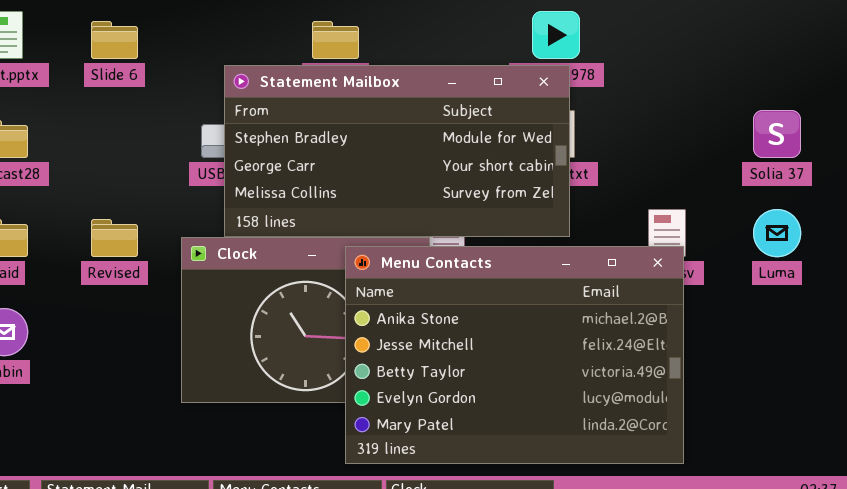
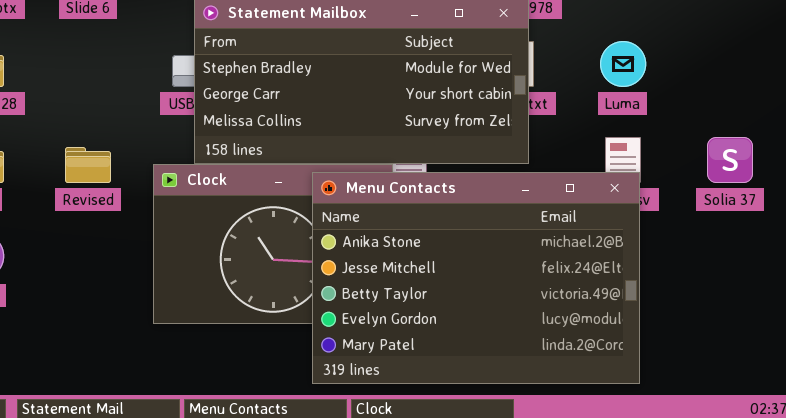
Solia 37: [753,110,801,158] -> [707,137,753,183], moved
Luma: [753,209,801,257] -> [600,41,646,87], moved

